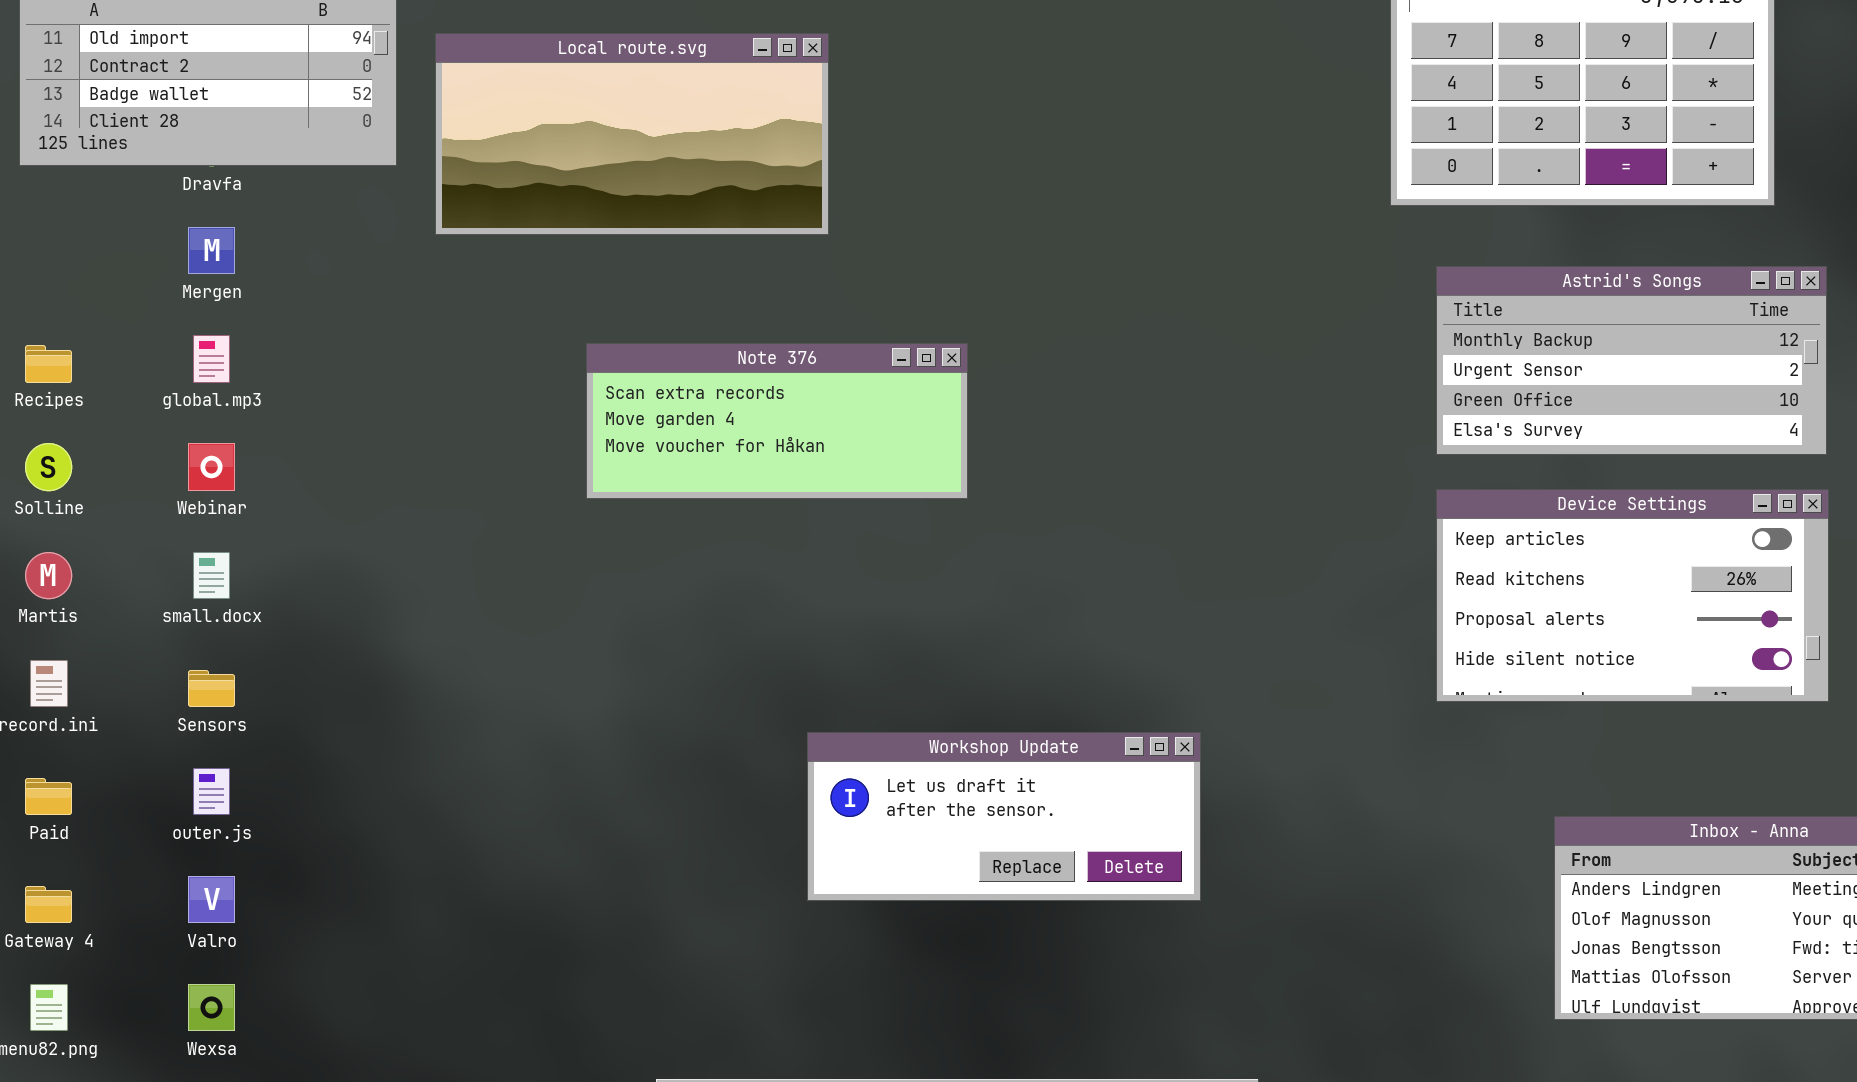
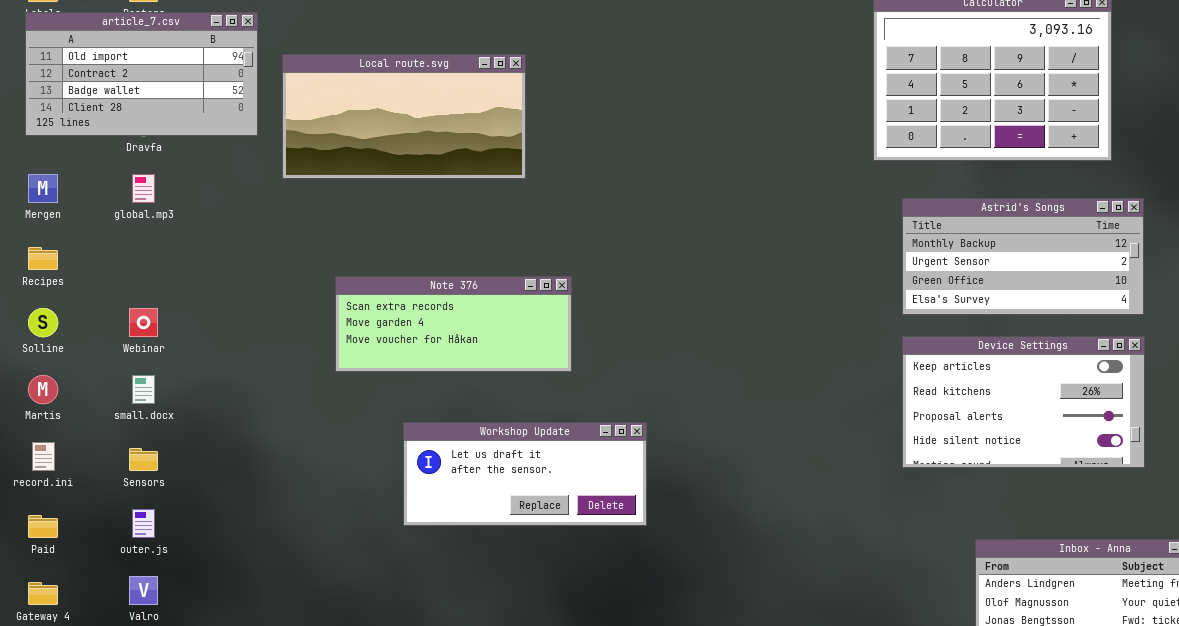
Mergen: [188,227,235,274] -> [28,174,58,203], moved
global.mp3: [193,335,230,383] -> [132,174,155,203], moved
Note 376: [586,343,968,499] -> [335,276,572,372], moved
Workshop Update: [807,732,1201,901] -> [403,422,647,526], moved

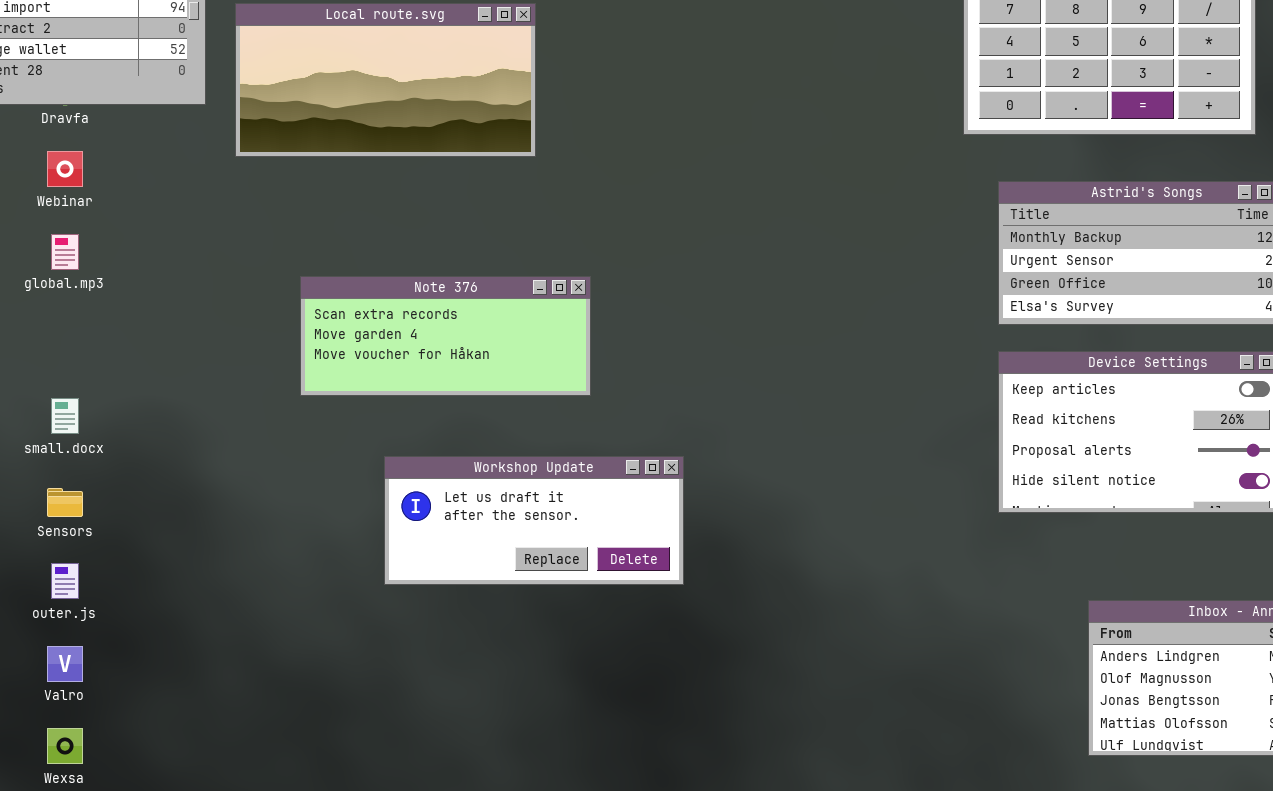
global.mp3: [132,174,155,203] -> [51,234,79,270], moved
Webinar: [129,308,158,337] -> [47,151,83,187], moved

